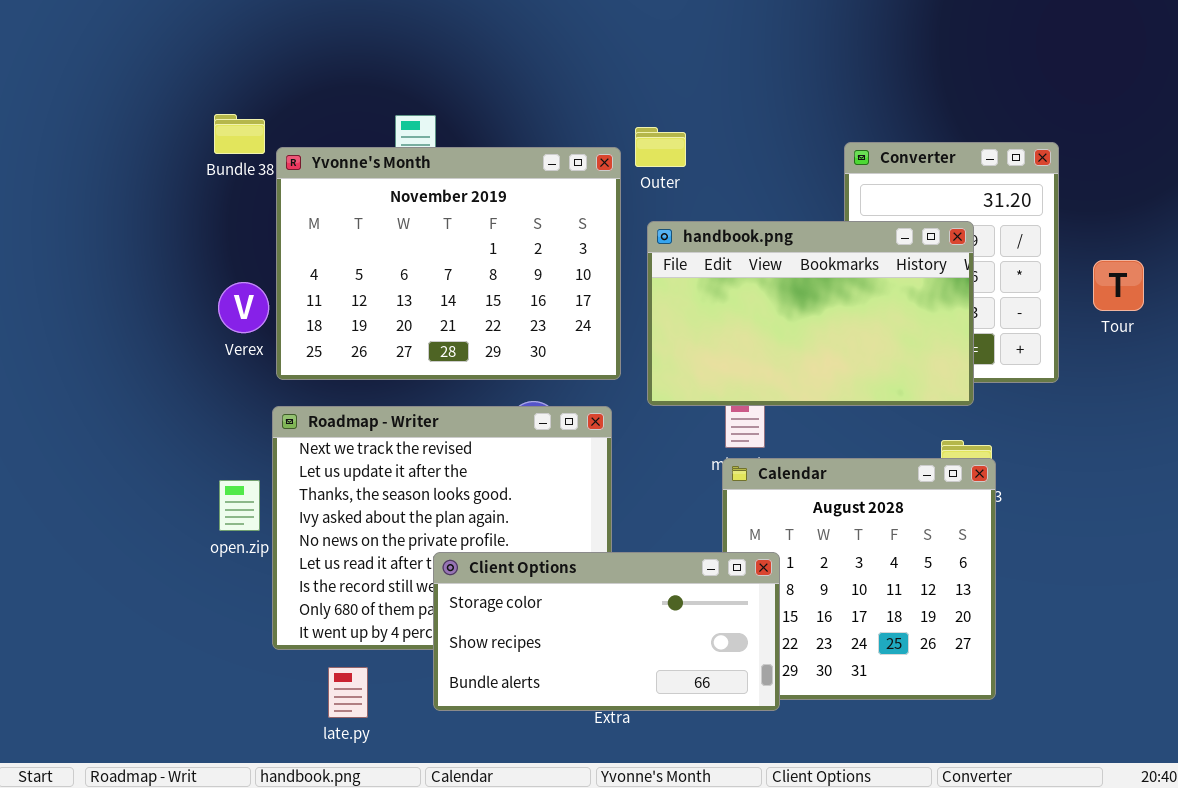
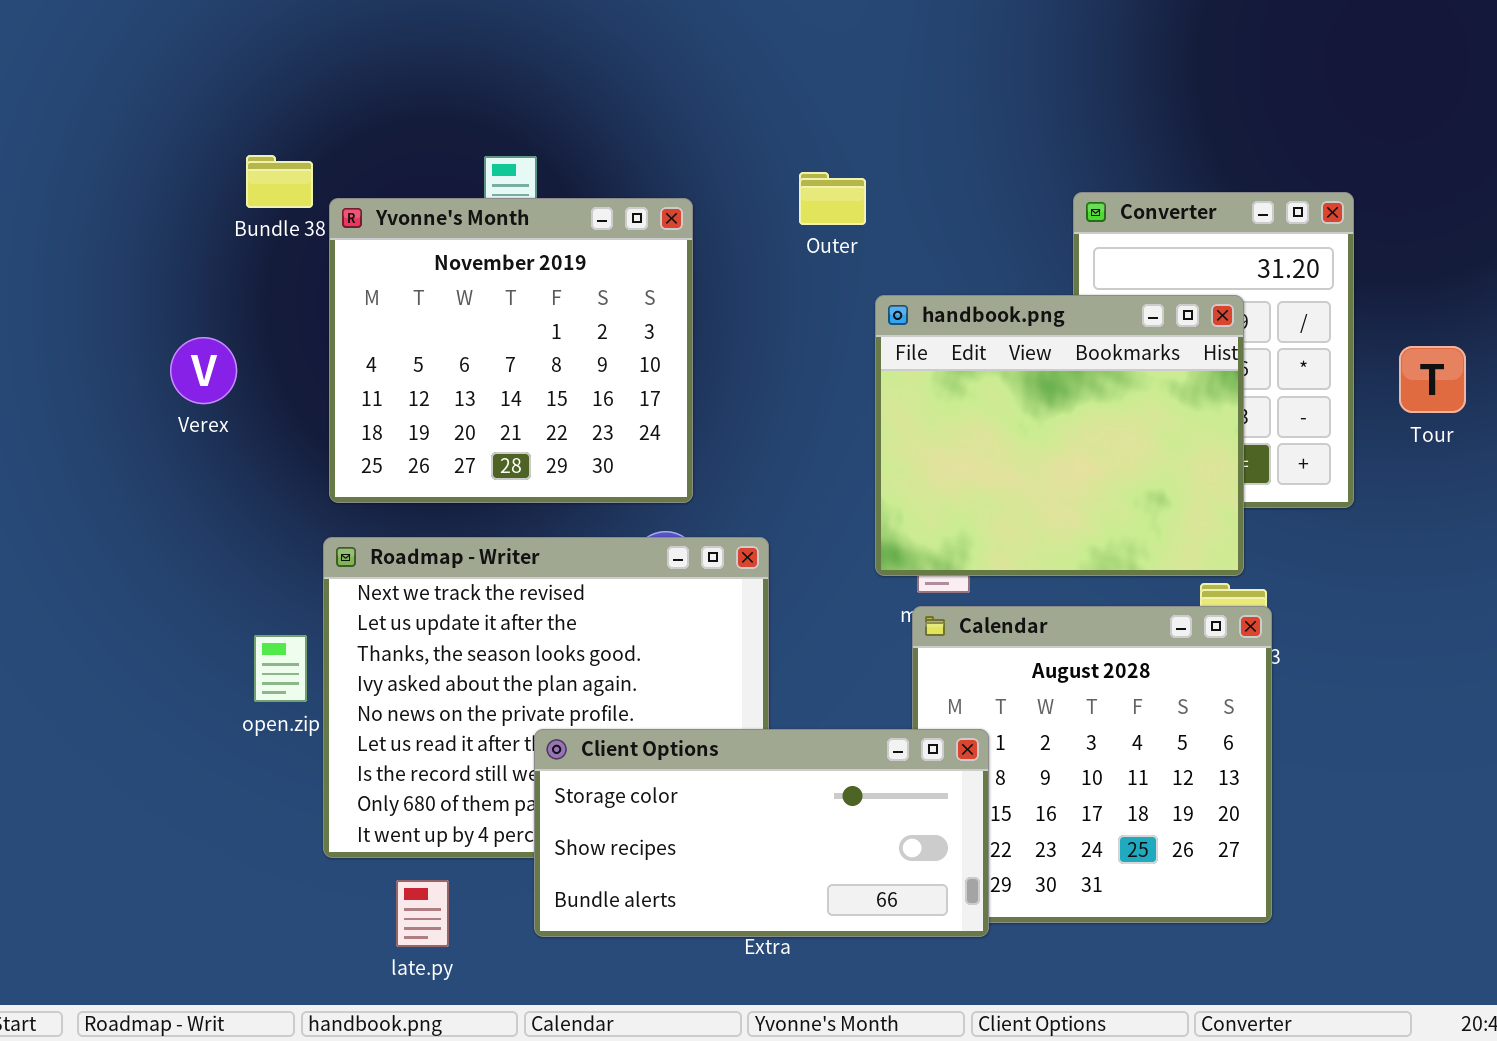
Yvonne's Month: [276,147,621,380] -> [329,198,693,503], resized
handbook.png: [647,221,974,406] -> [875,295,1244,576], resized
Verex: [218,282,269,333] -> [170,337,237,404], moved

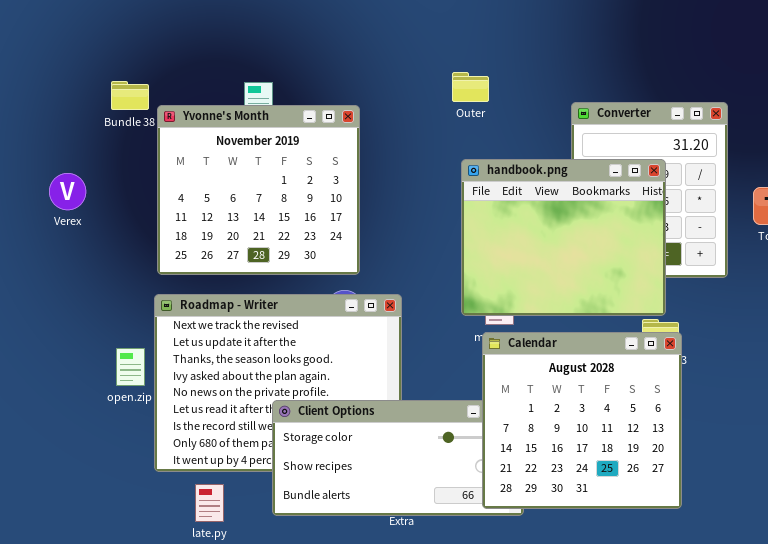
Outer: [799,172,866,225] -> [452,72,489,102], moved
Verex: [170,337,237,404] -> [49,173,86,210], moved
Calendar: [912,606,1272,923] -> [482,332,682,509], raised

